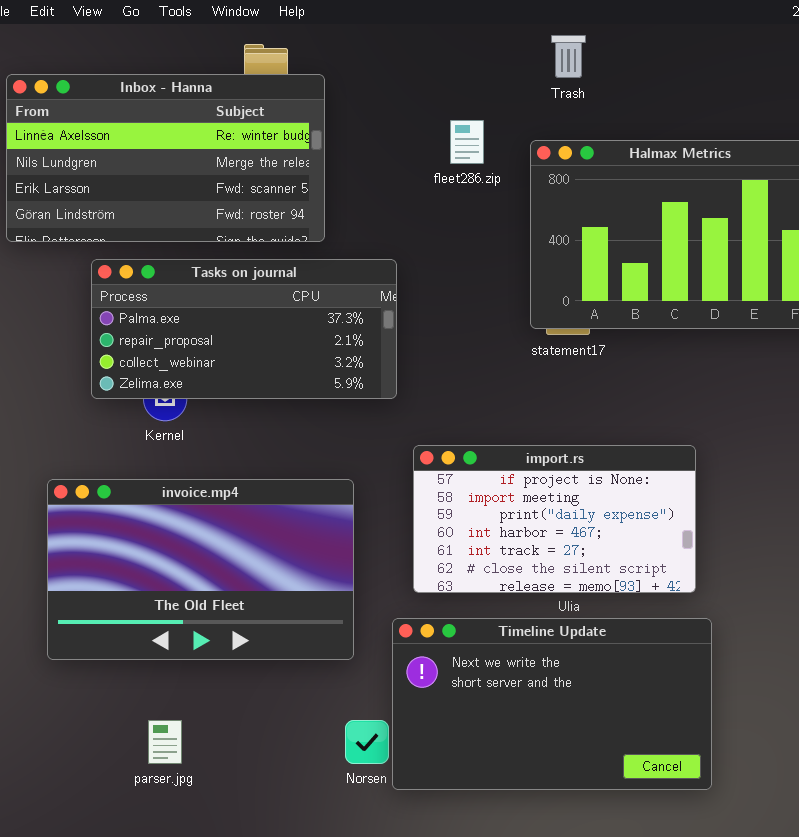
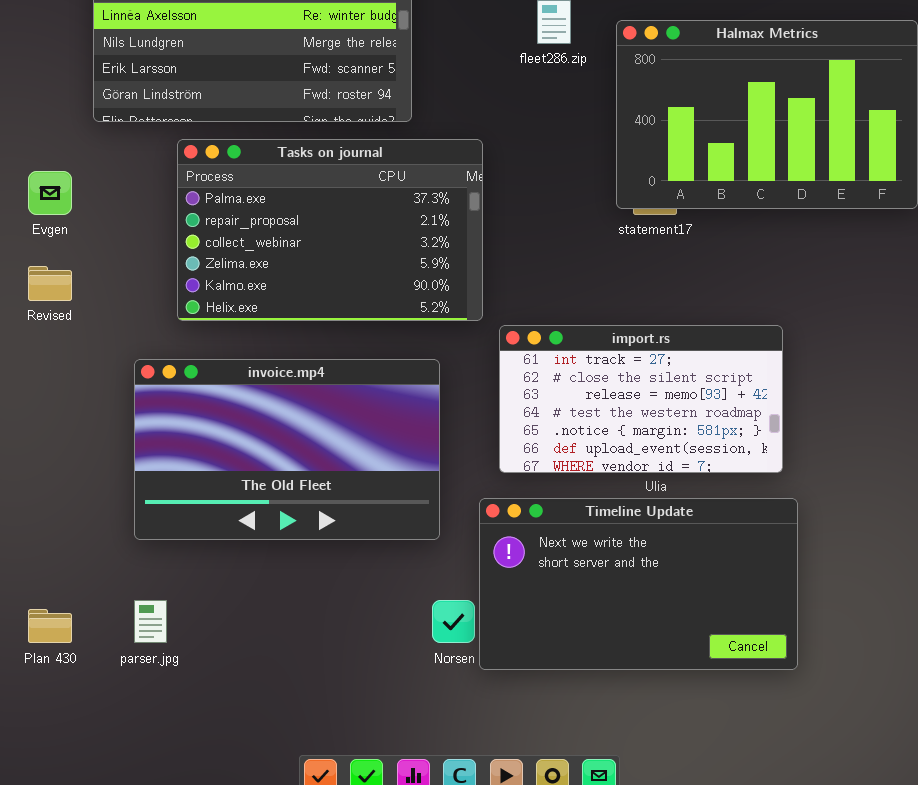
Tasks on journal: [91,259,397,399] -> [177,139,483,321], resized
import.rs: [413,445,696,593] -> [499,325,783,473], scrolled down 4 rows
parser.jpg: [148,720,182,764] -> [134,600,167,643], moved

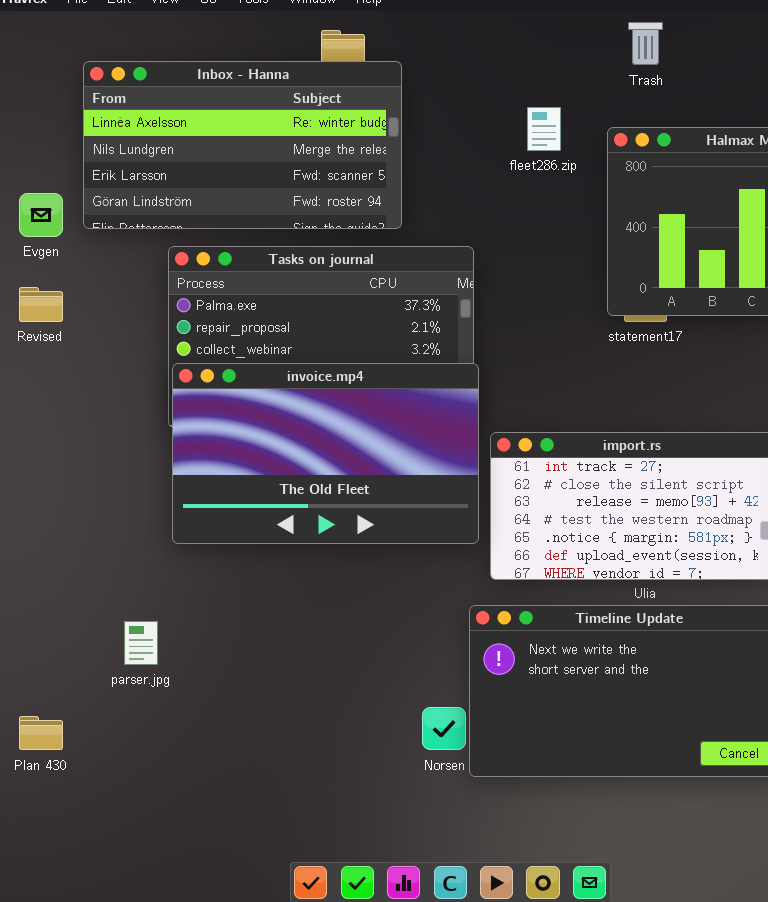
Evgen: [28,171,72,215] -> [19,193,63,237], moved
Revised: [28,266,72,301] -> [19,287,63,322], moved
invoice.mp4: [134,359,440,540] -> [172,363,479,544], moved
parser.jpg: [134,600,167,643] -> [124,621,158,665], moved

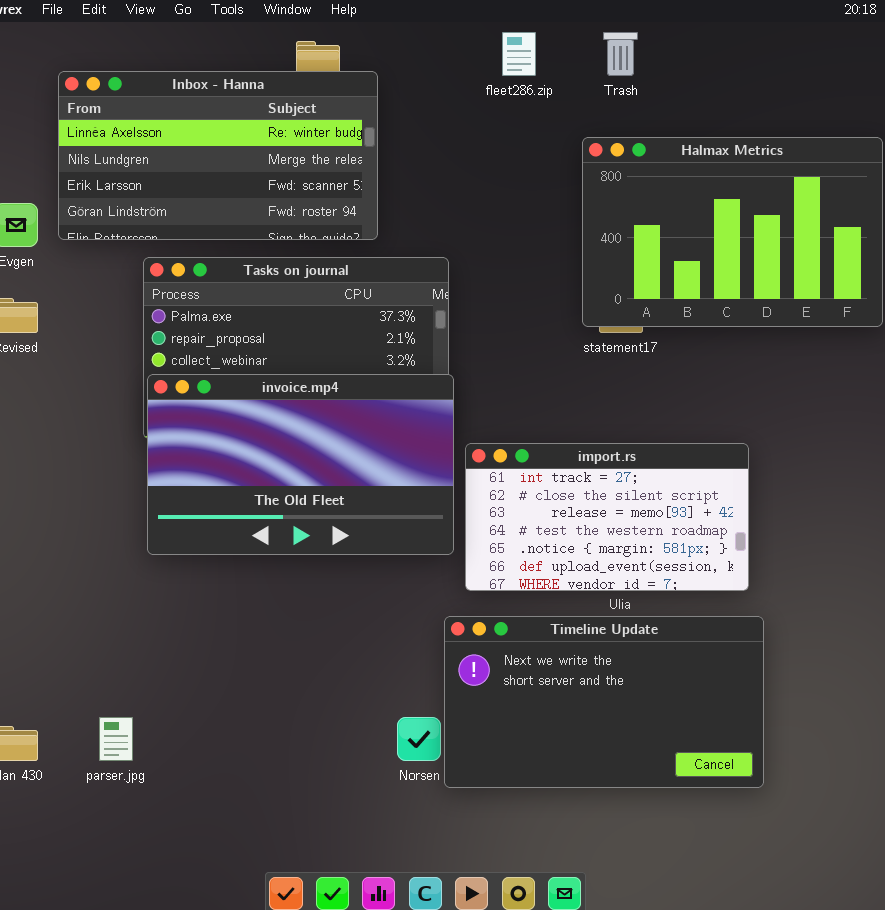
fleet286.zip: [527,107,561,151] -> [502,32,536,76], moved
parser.jpg: [124,621,158,665] -> [99,717,133,761], moved

